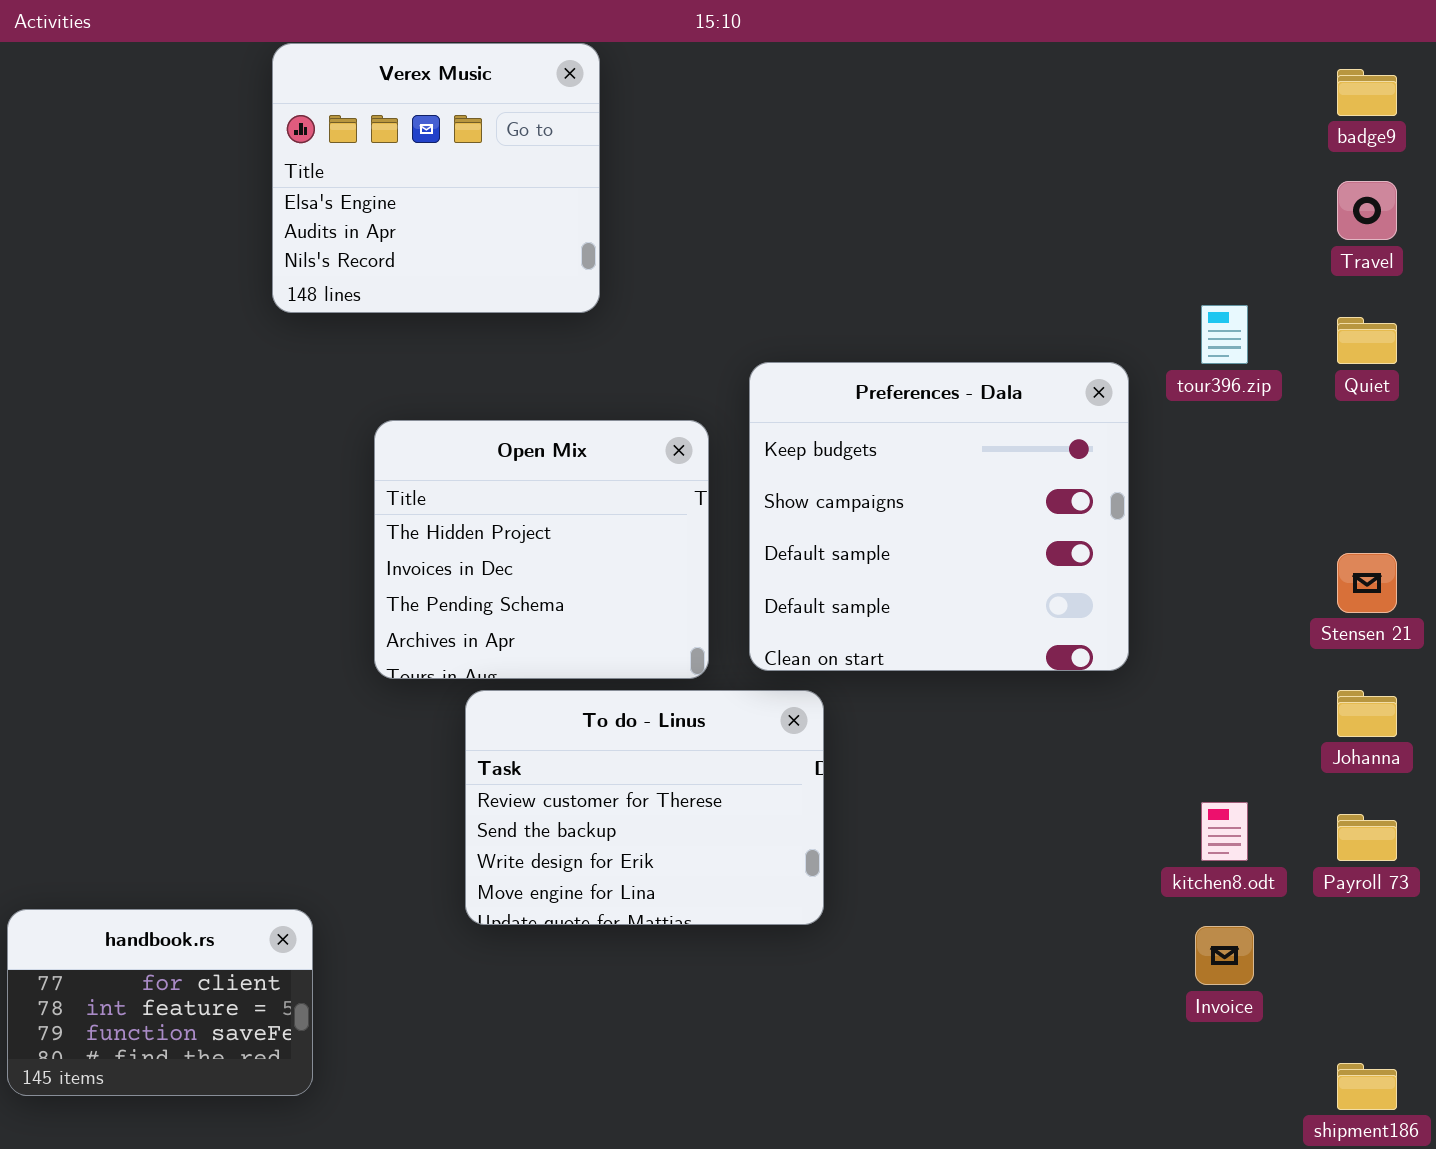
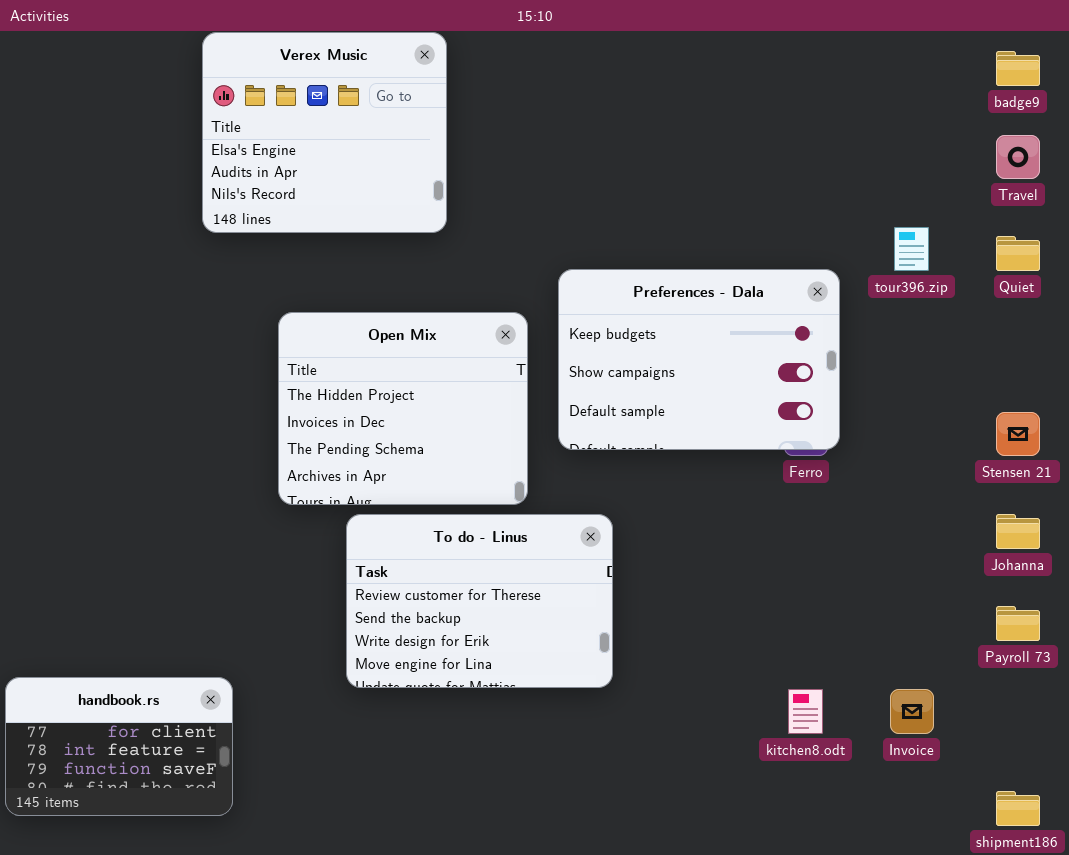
Preferences - Dala: [749,362,1129,671] -> [558,269,840,450], resized
kitchen8.odt: [1201,802,1248,861] -> [788,689,823,734], moved

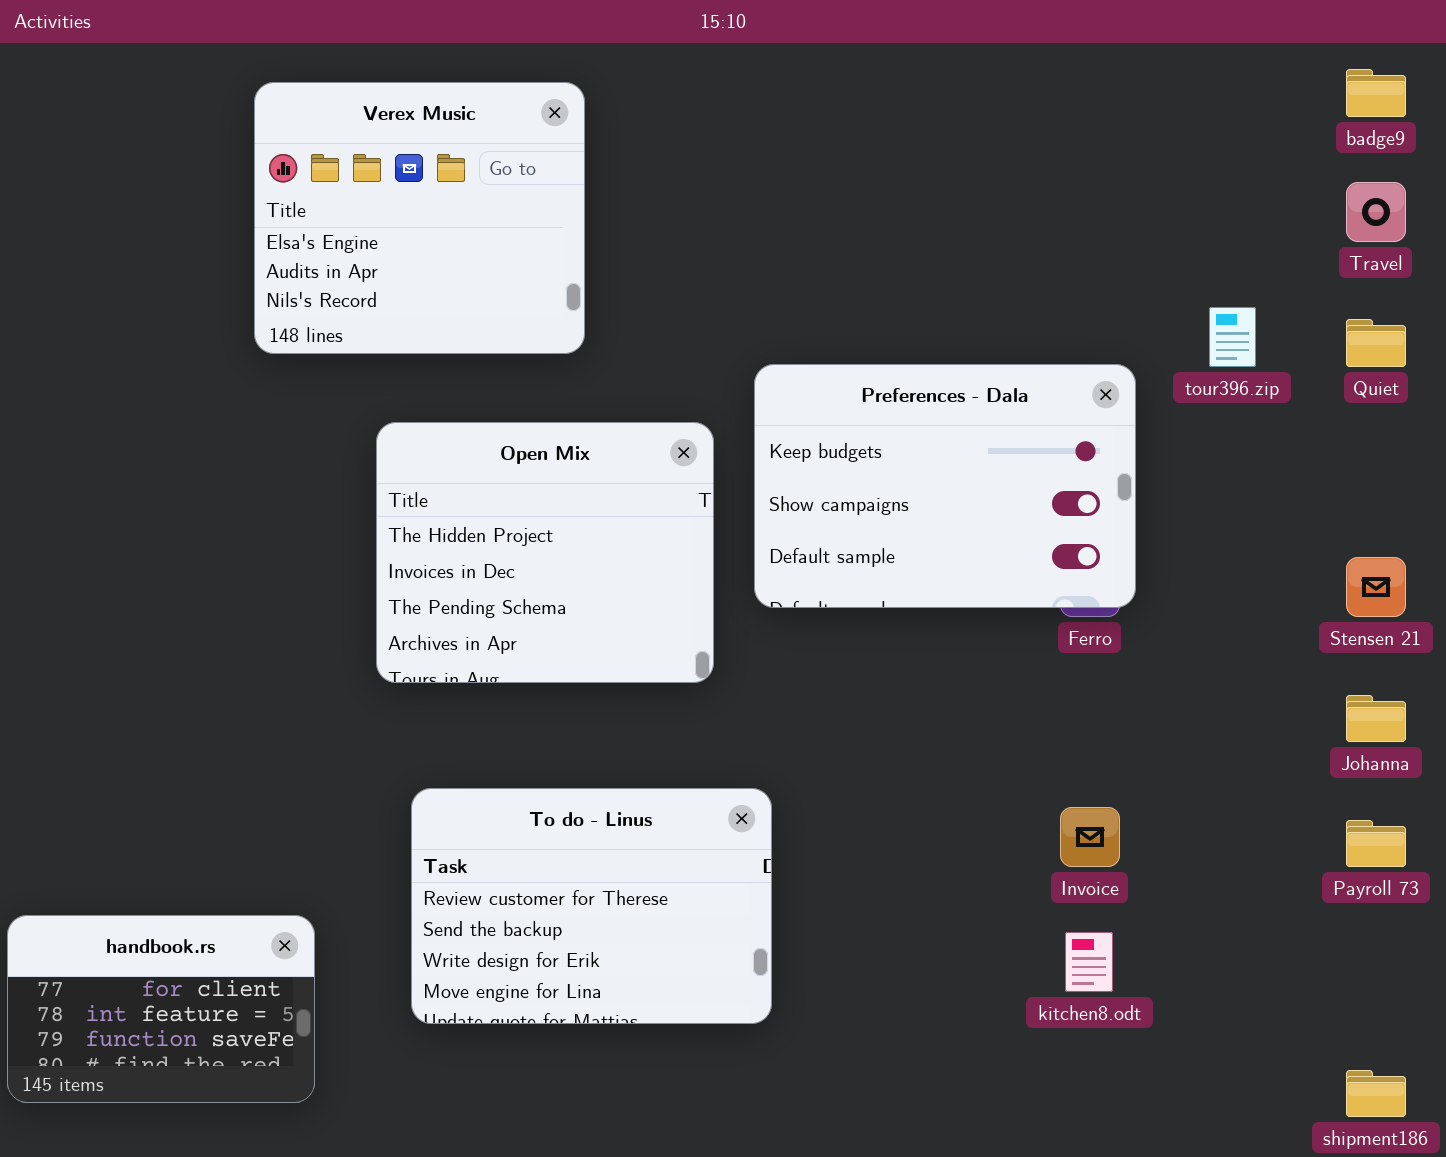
Verex Music: [202,32,447,233] -> [254,82,585,354], moved
To do - Linus: [346,514,613,688] -> [411,788,772,1024], moved
Invoice: [890,689,934,734] -> [1060,807,1120,867], moved

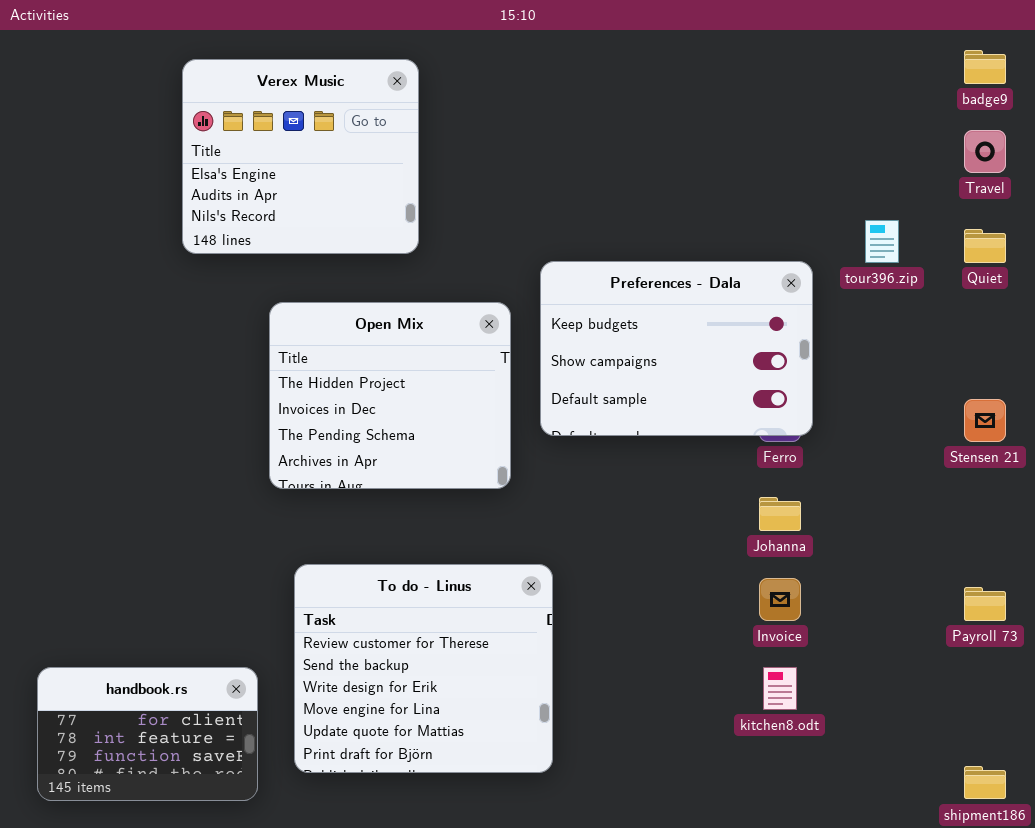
Johanna: [1346,695,1406,742] -> [759,497,801,531], moved
To do - Linus: [411,788,772,1024] -> [294,564,553,773], resized
handbook.rs: [7,915,315,1103] -> [37,667,258,801], moved

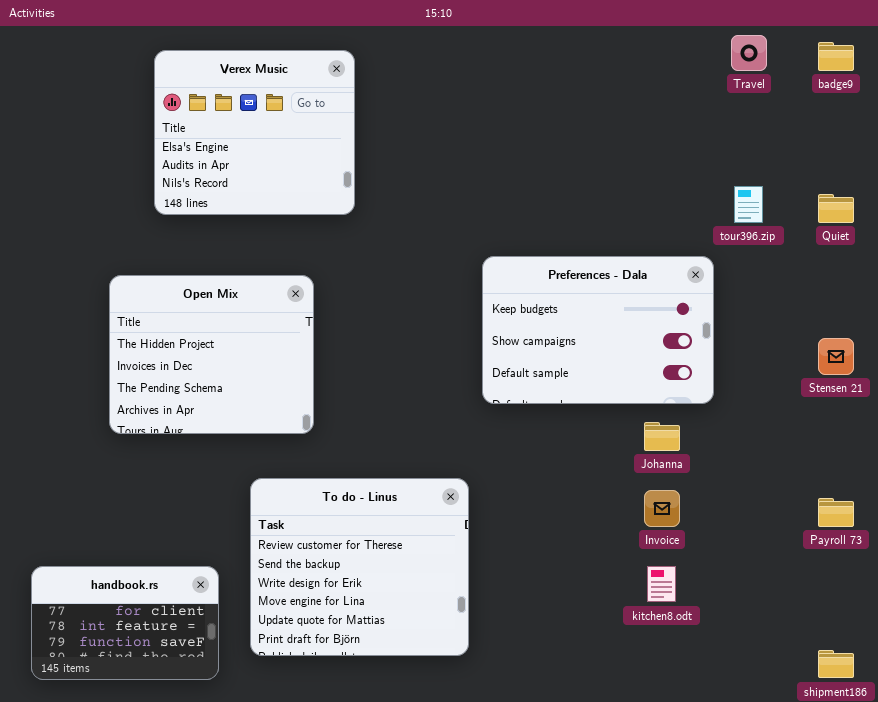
Travel: [964,130,1006,173] -> [731,35,767,71], moved
Preferences - Dala: [540,261,813,436] -> [482,256,714,404], moved
Open Mix: [269,302,511,489] -> [109,275,314,434], moved

